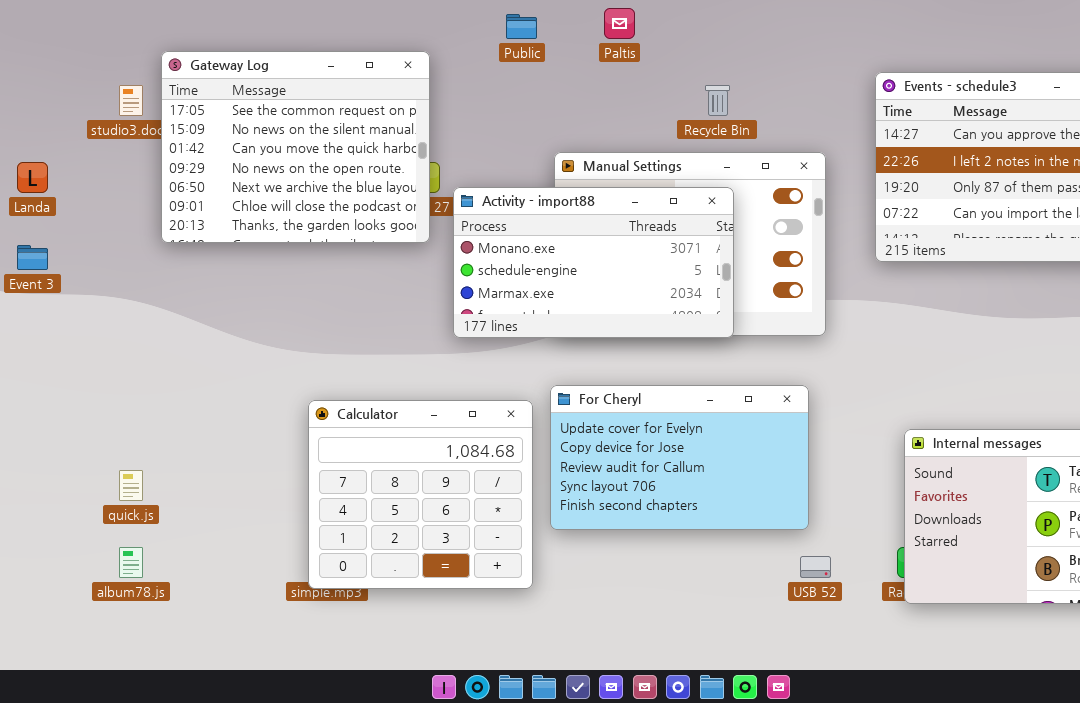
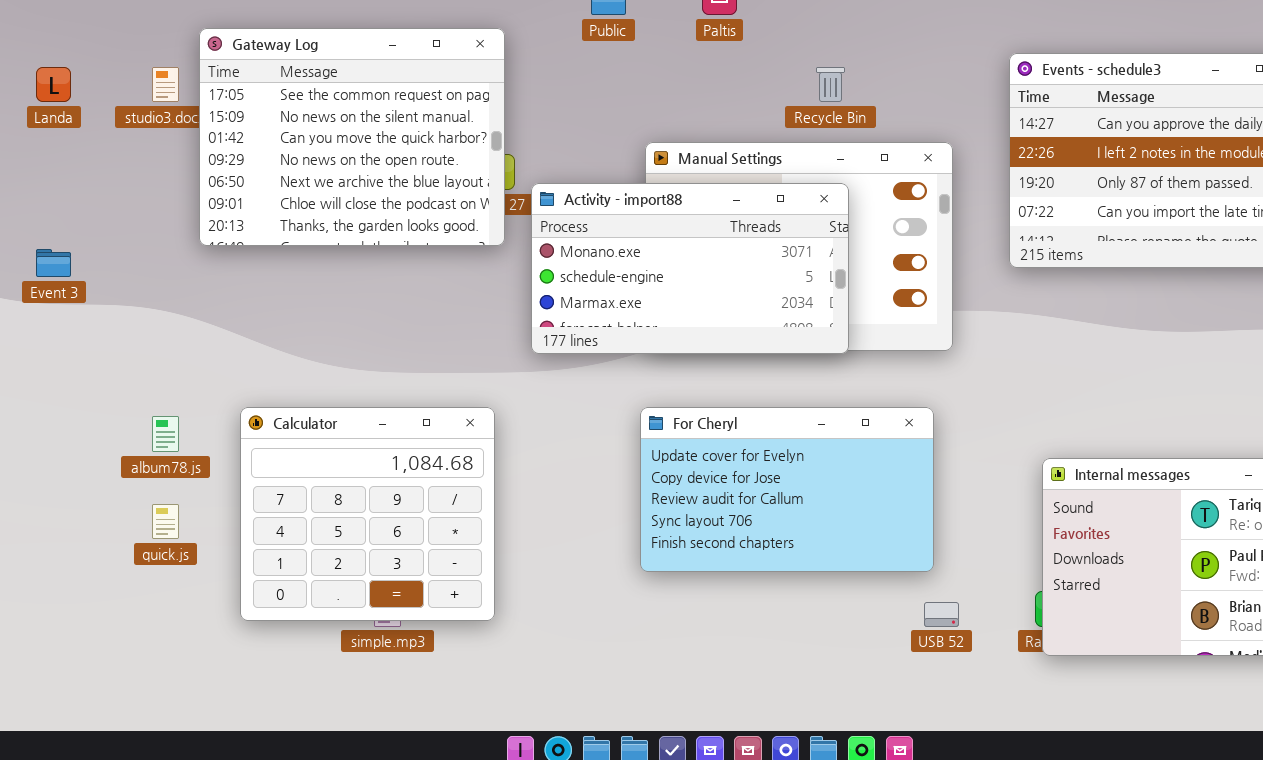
Landa: [17,162,48,193] -> [36,67,71,102], moved
Calculator: [308,400,533,589] -> [240,407,495,621], moved
album78.js: [119,547,143,578] -> [152,416,179,452], moved

